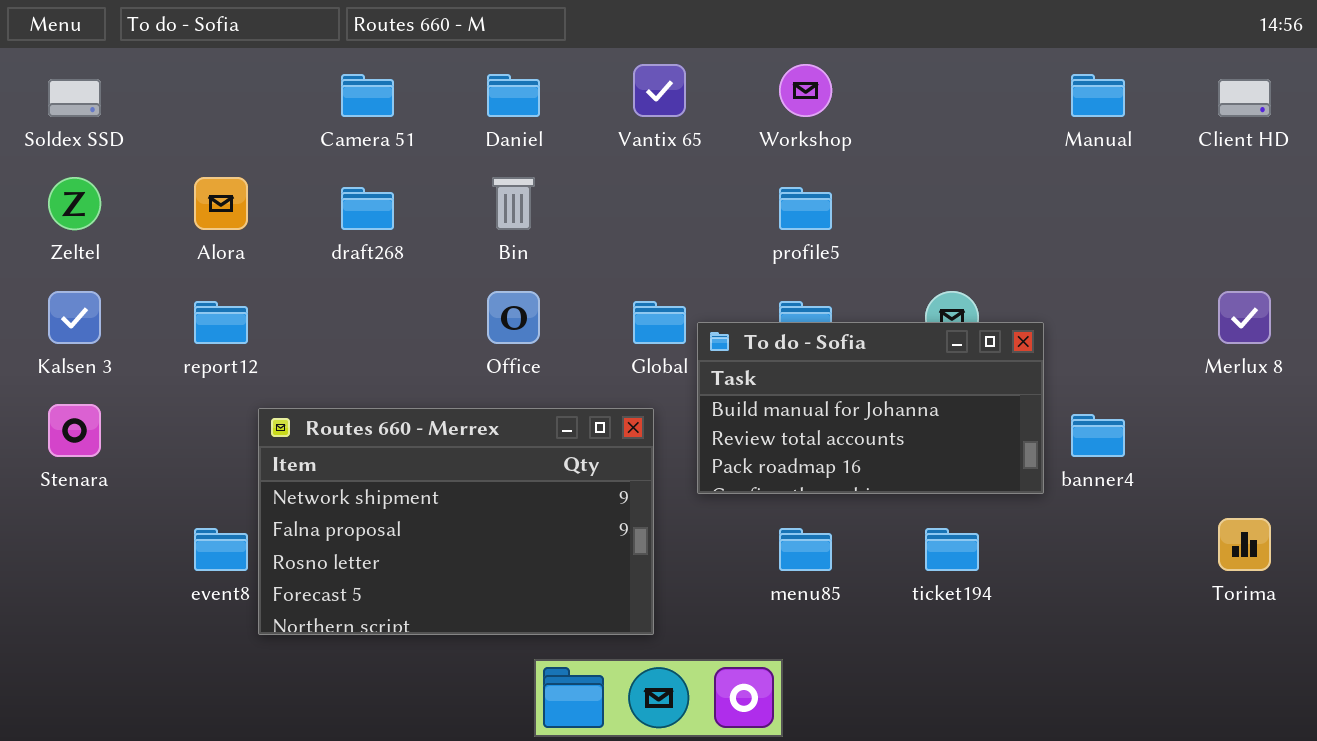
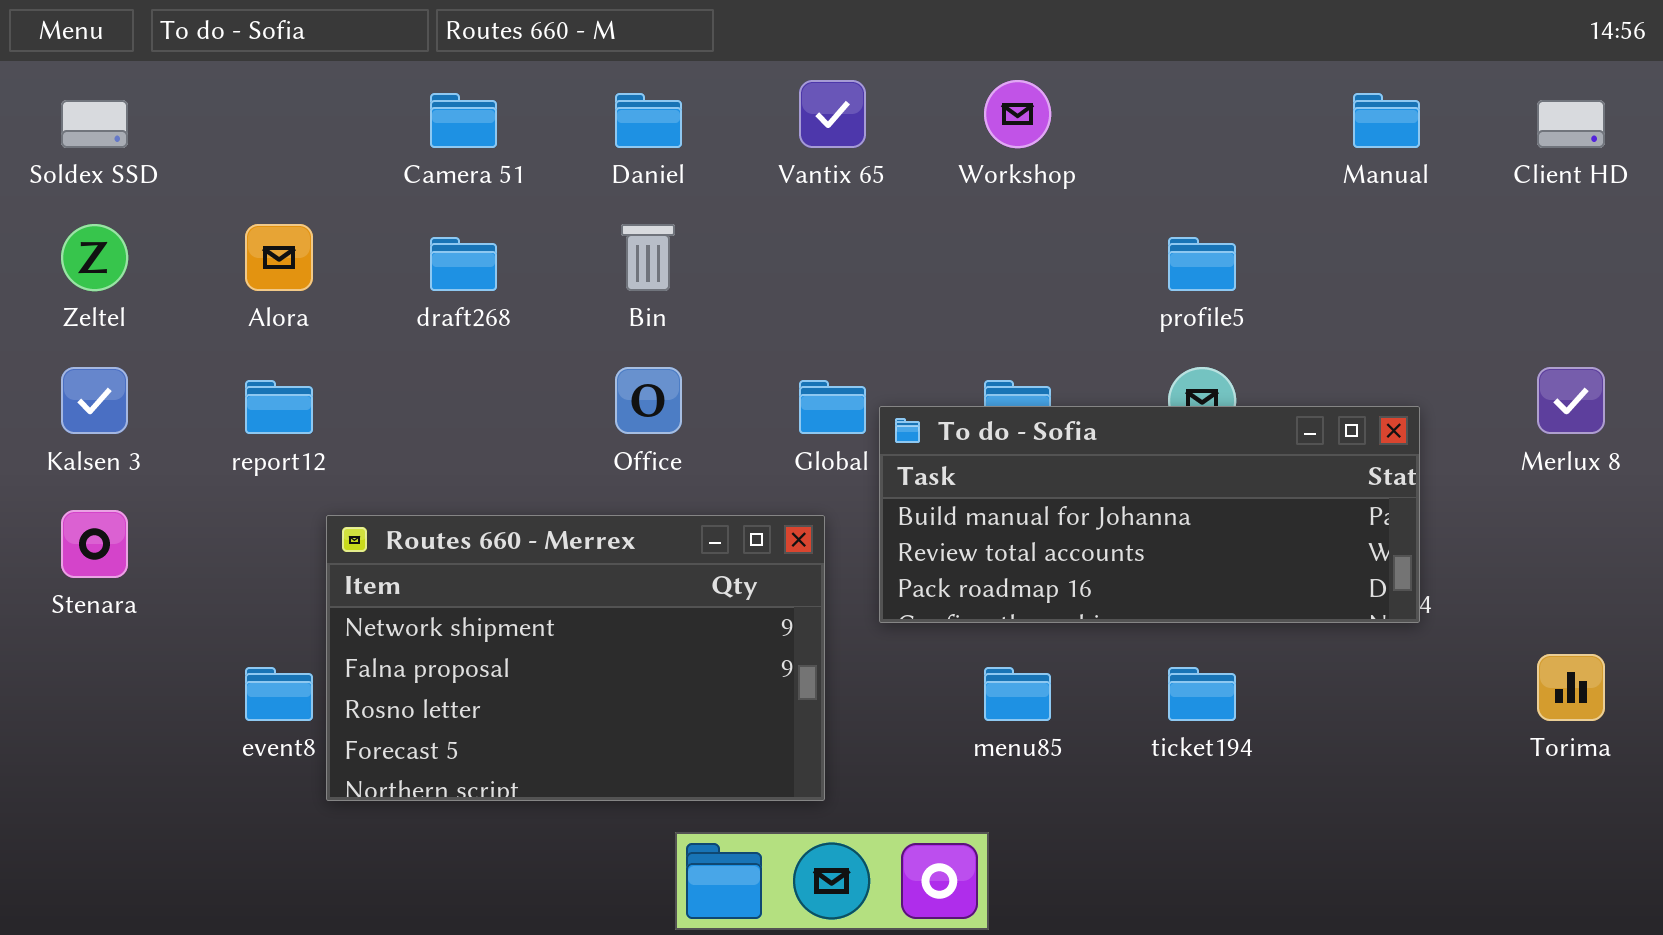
profile5: [779,187,832,230] -> [1168,237,1236,291], moved
To do - Sofia: [697,322,1044,494] -> [879,406,1420,623], resized

